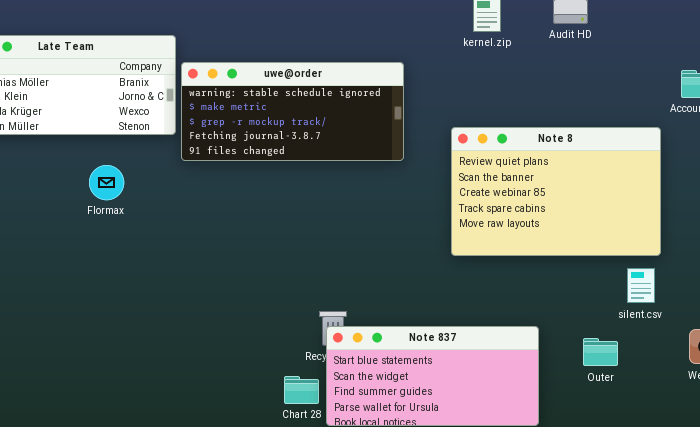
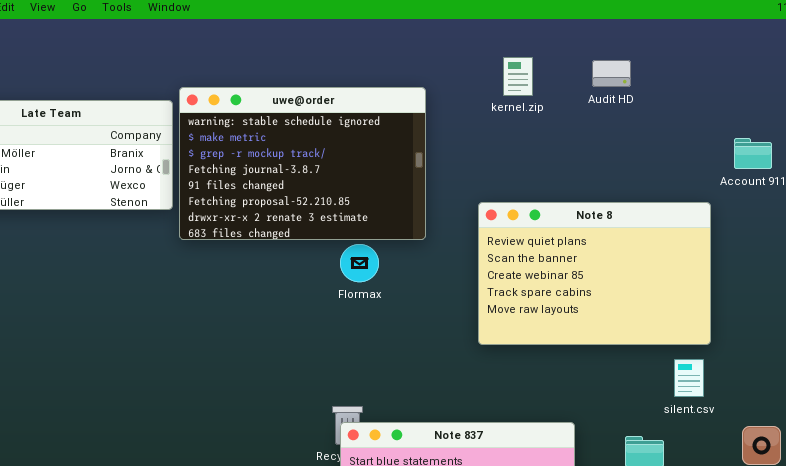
uwe@order: [181,62,404,161] -> [179,87,426,240], resized
Flormax: [89,165,124,200] -> [340,244,379,282], moved

